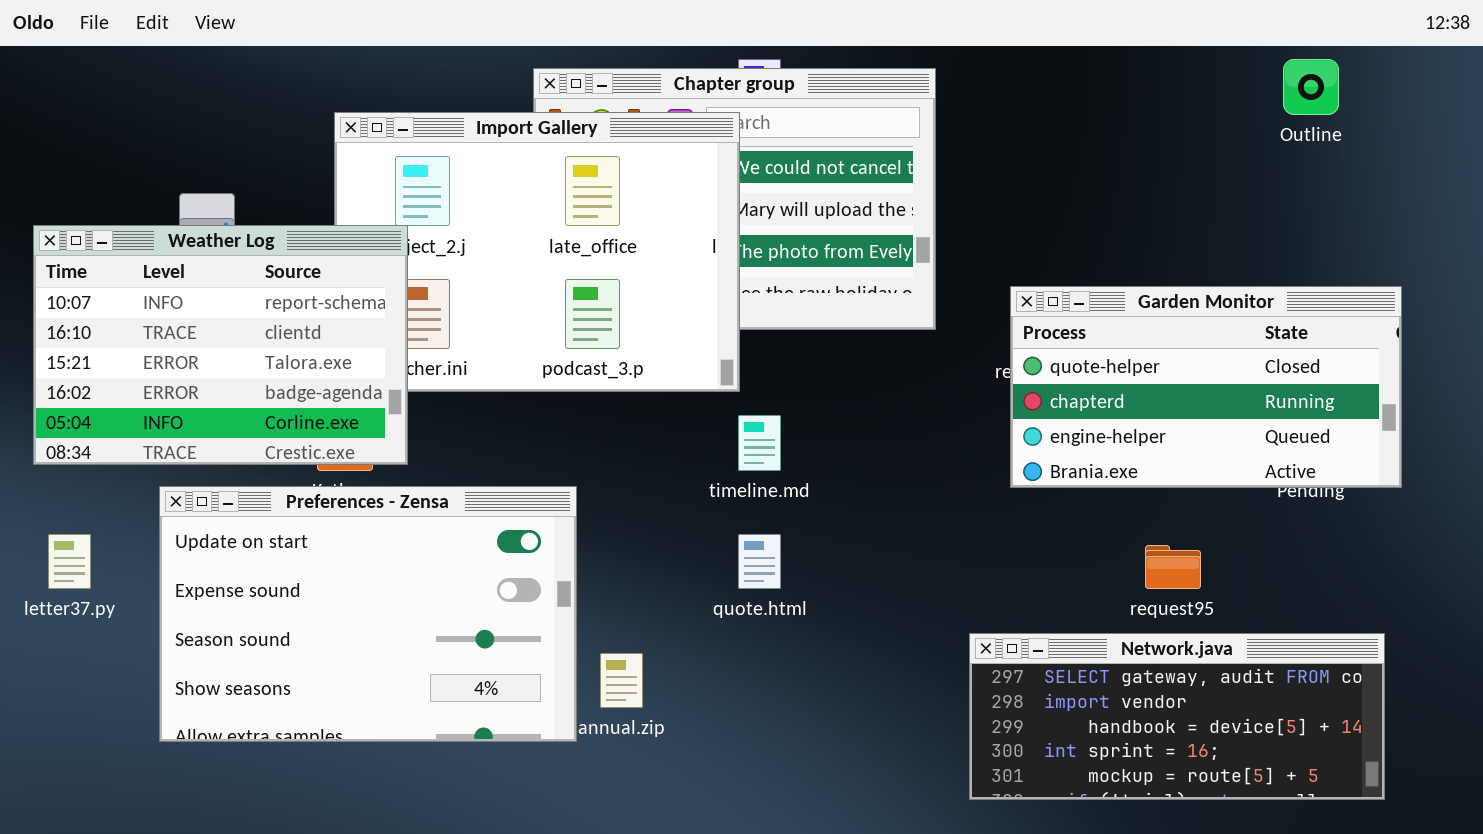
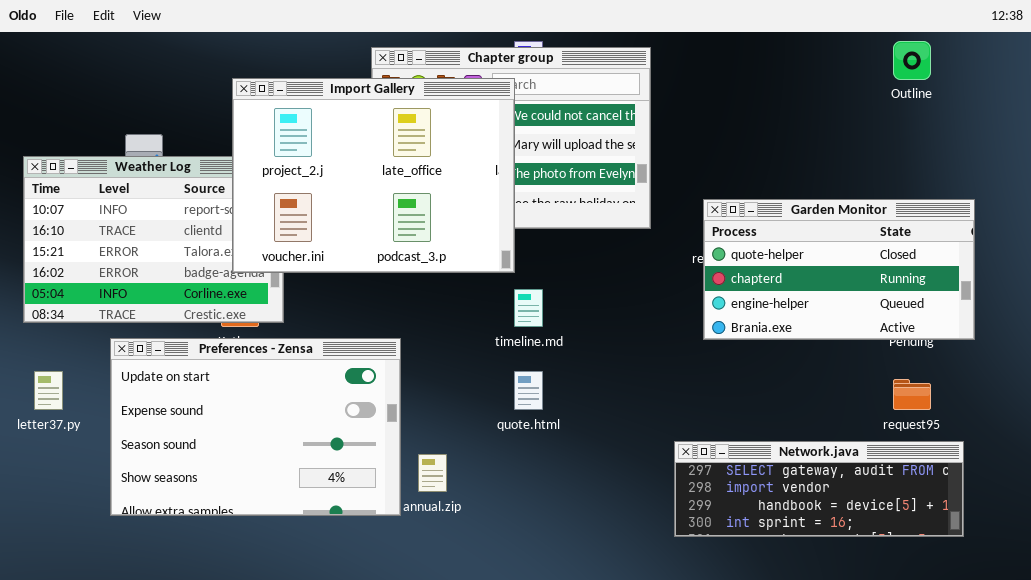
Import Gallery: [334,112,740,392] -> [232,78,515,273], raised
request95: [1145,545,1201,589] -> [893,379,931,410], moved
Network.java: [969,633,1385,800] -> [674,441,964,537], resized

